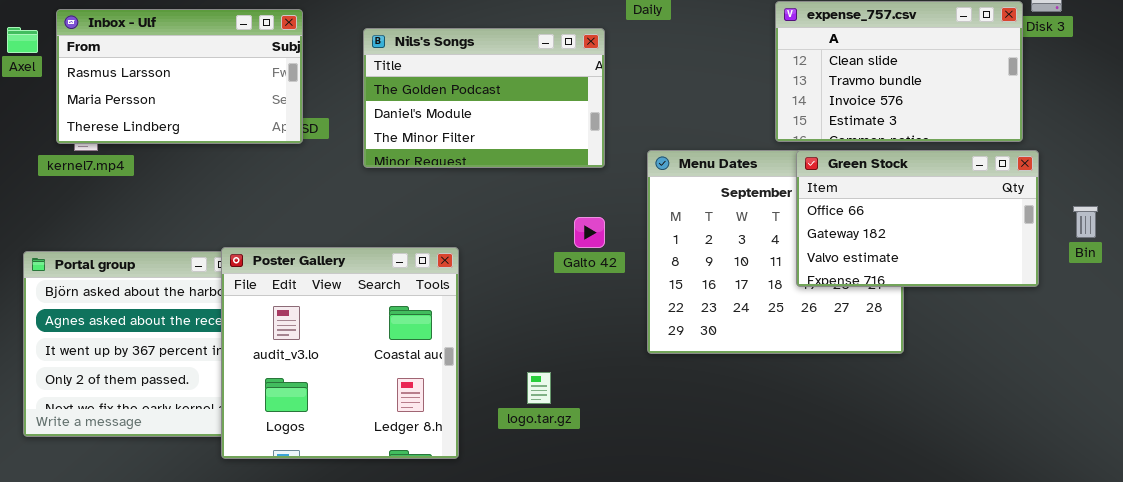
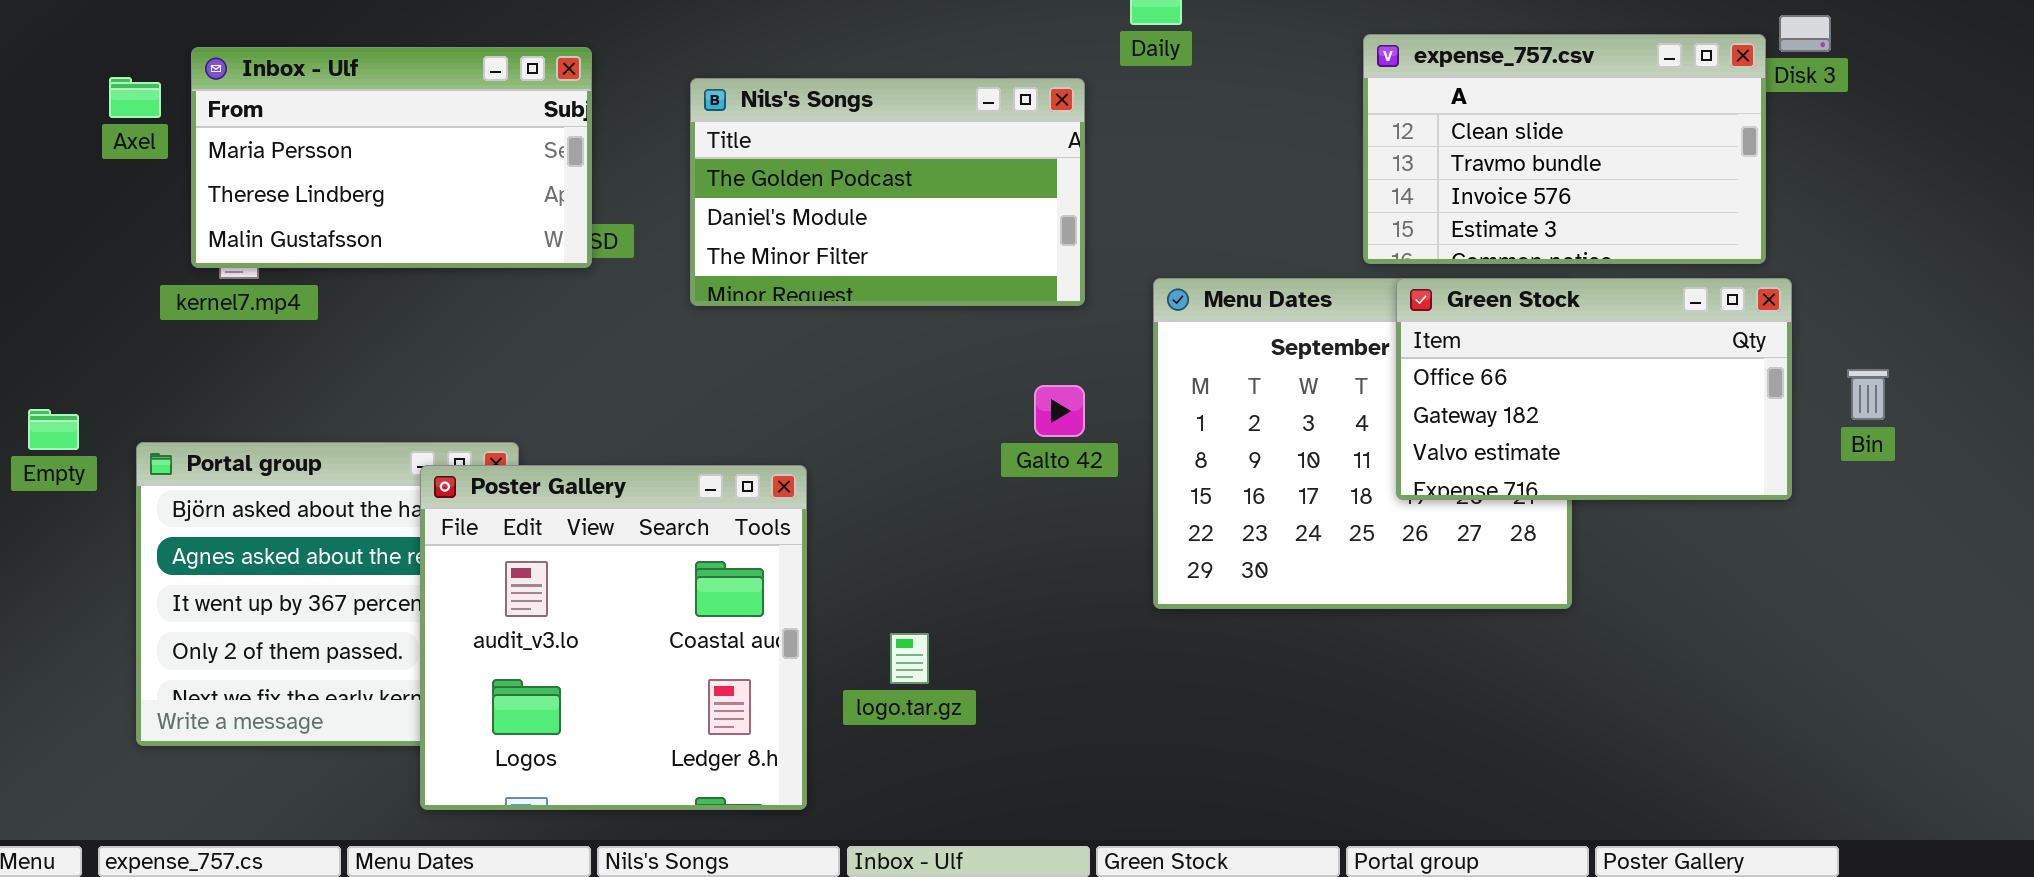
Inbox - Ulf: [56,9,303,144] -> [191,47,592,268], scrolled down 1 row
Poster Gallery: [221,247,459,459] -> [420,465,807,810], moved
logo.tar.gz: [527,372,551,404] -> [890,633,929,684], moved

